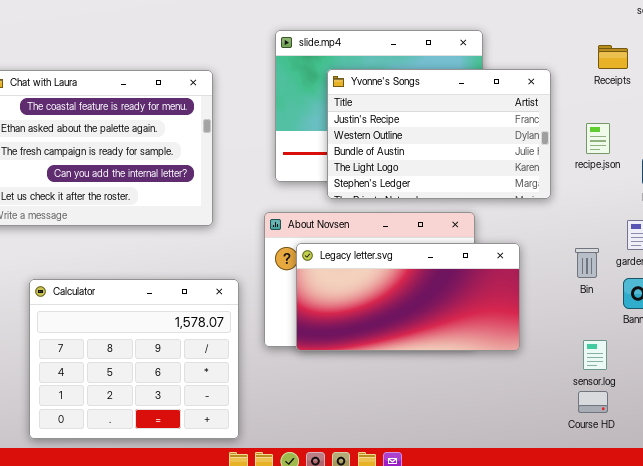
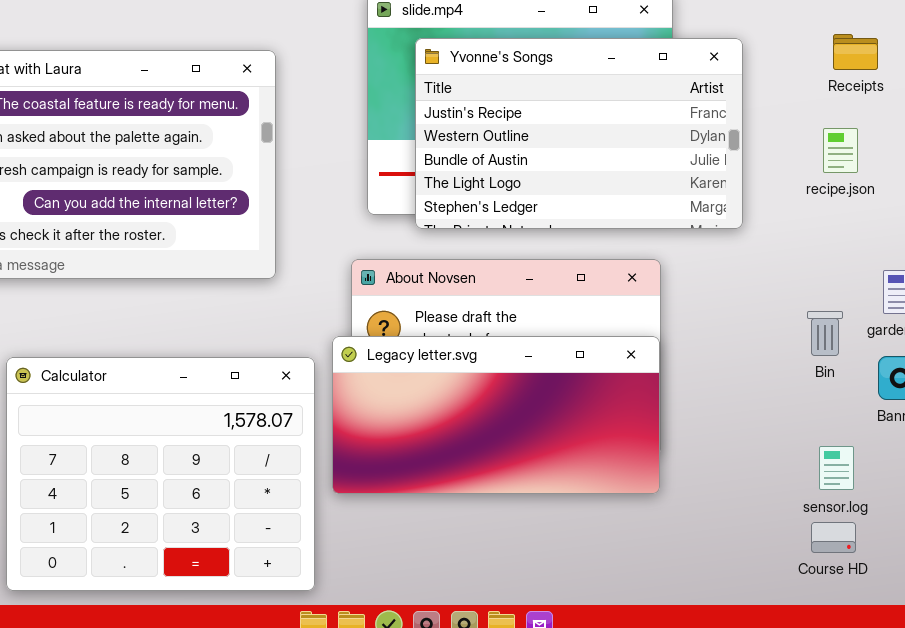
Receipts: [598,45,628,69] -> [833,34,878,70], moved
Yvonne's Songs: [327,69,551,199] -> [415,38,743,229], moved
Legacy letter.svg: [296,243,520,351] -> [332,336,660,494], moved

